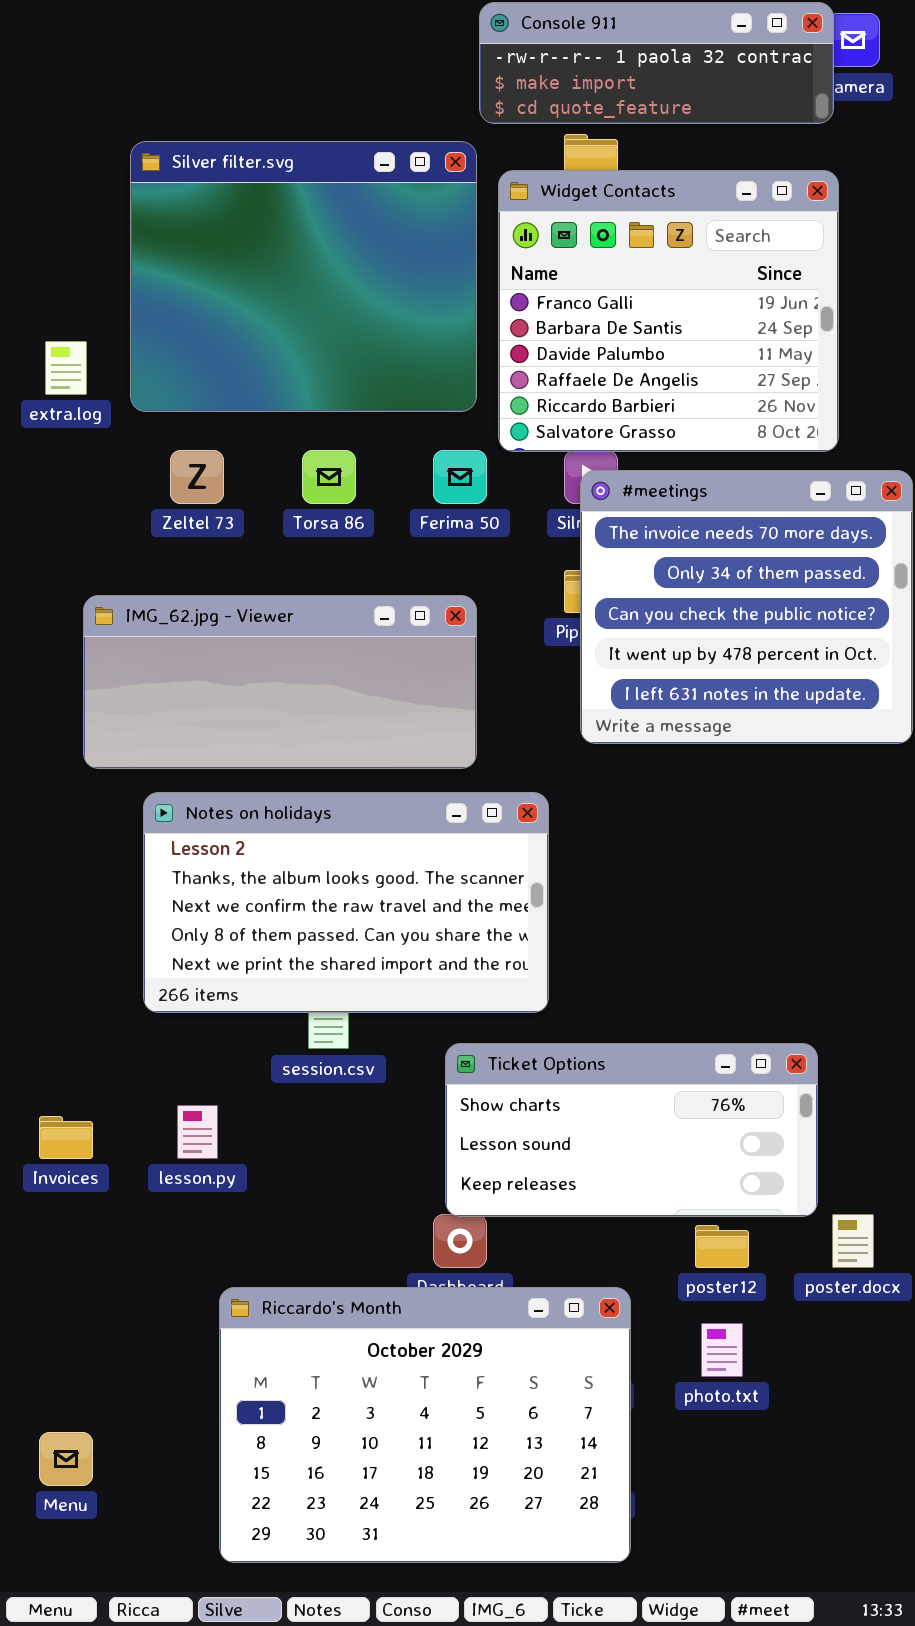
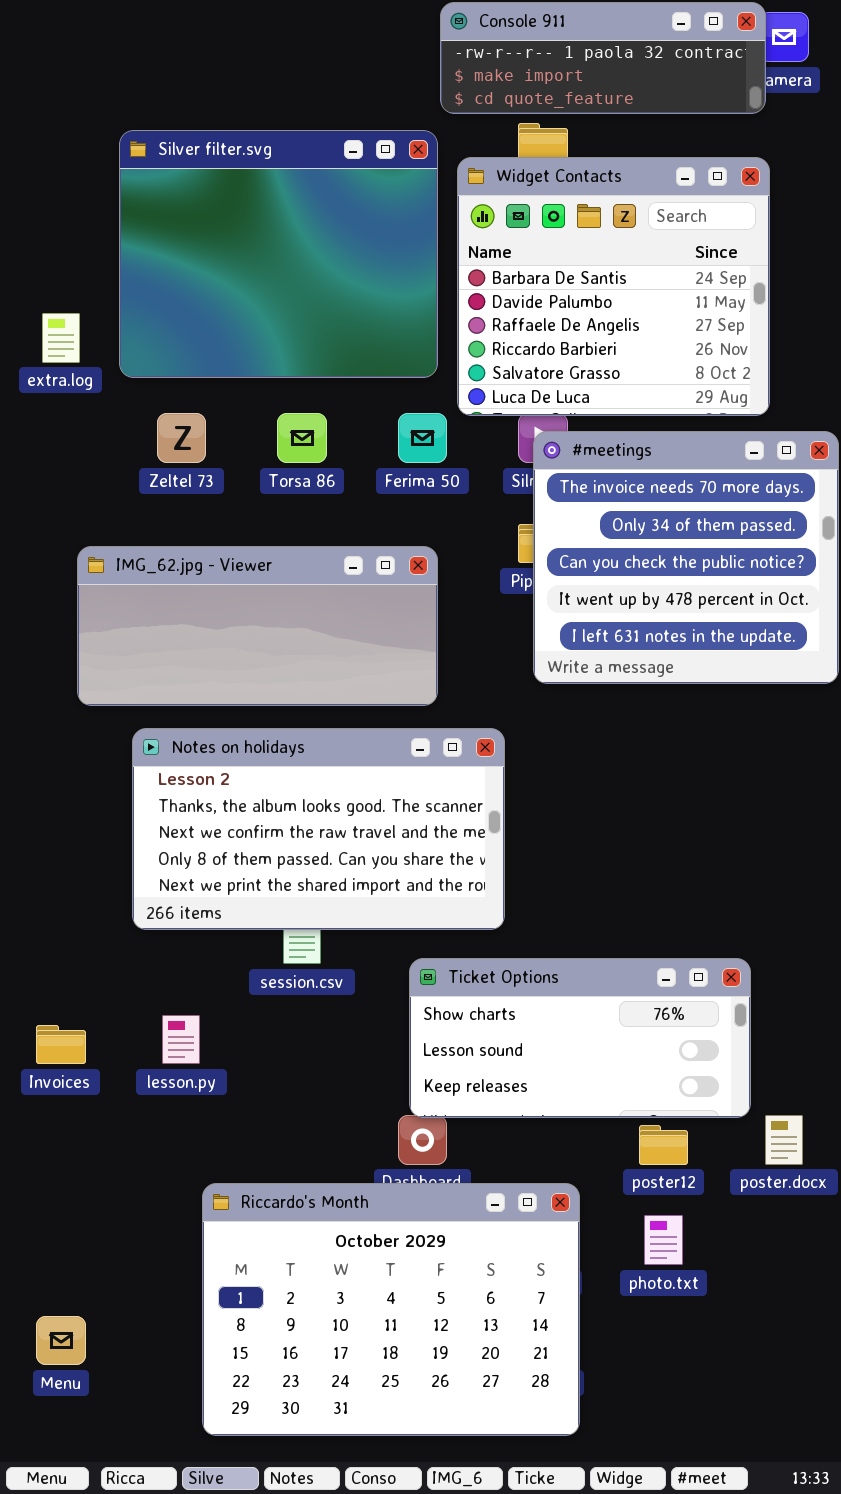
Widget Contacts: [498,170,839,452] -> [457,157,770,416], scrolled down 1 row

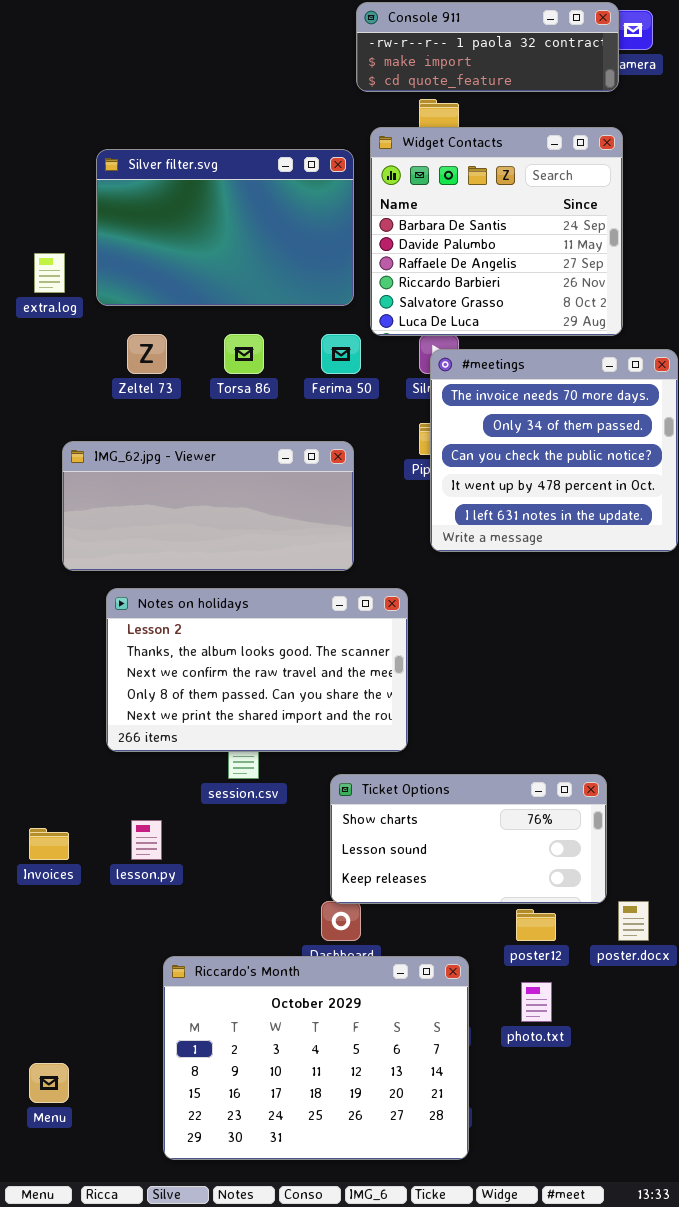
Silver filter.svg: [119,130,438,378] -> [96,149,354,306], resized

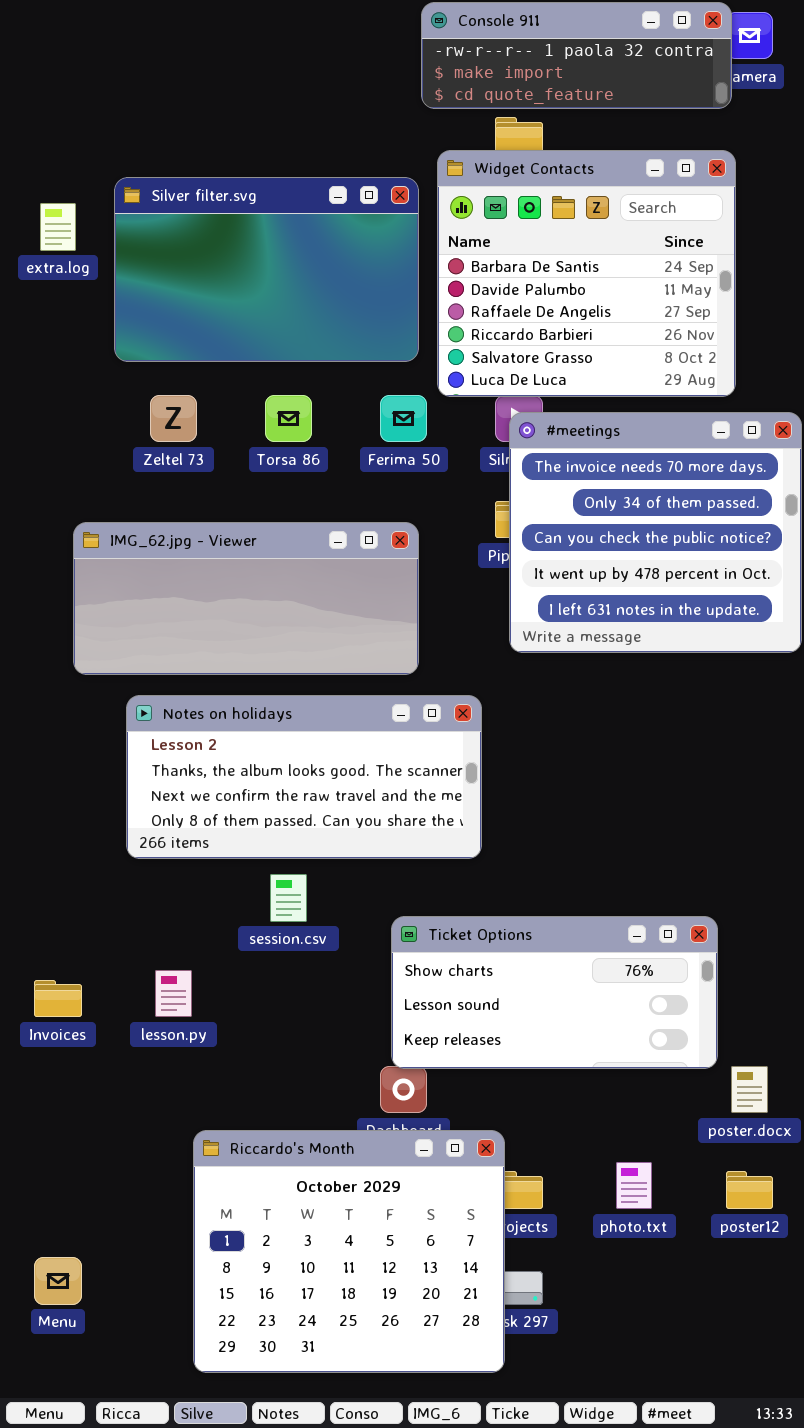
extra.log: [34,253,65,293] -> [40,203,76,251], moved
Notes on holidays: [106,588,408,752] -> [126,695,482,859], resized
poster12: [516,909,556,941] -> [726,1171,773,1209], moved
Riccardo's Month: [163,956,469,1160] -> [193,1130,505,1373], resized

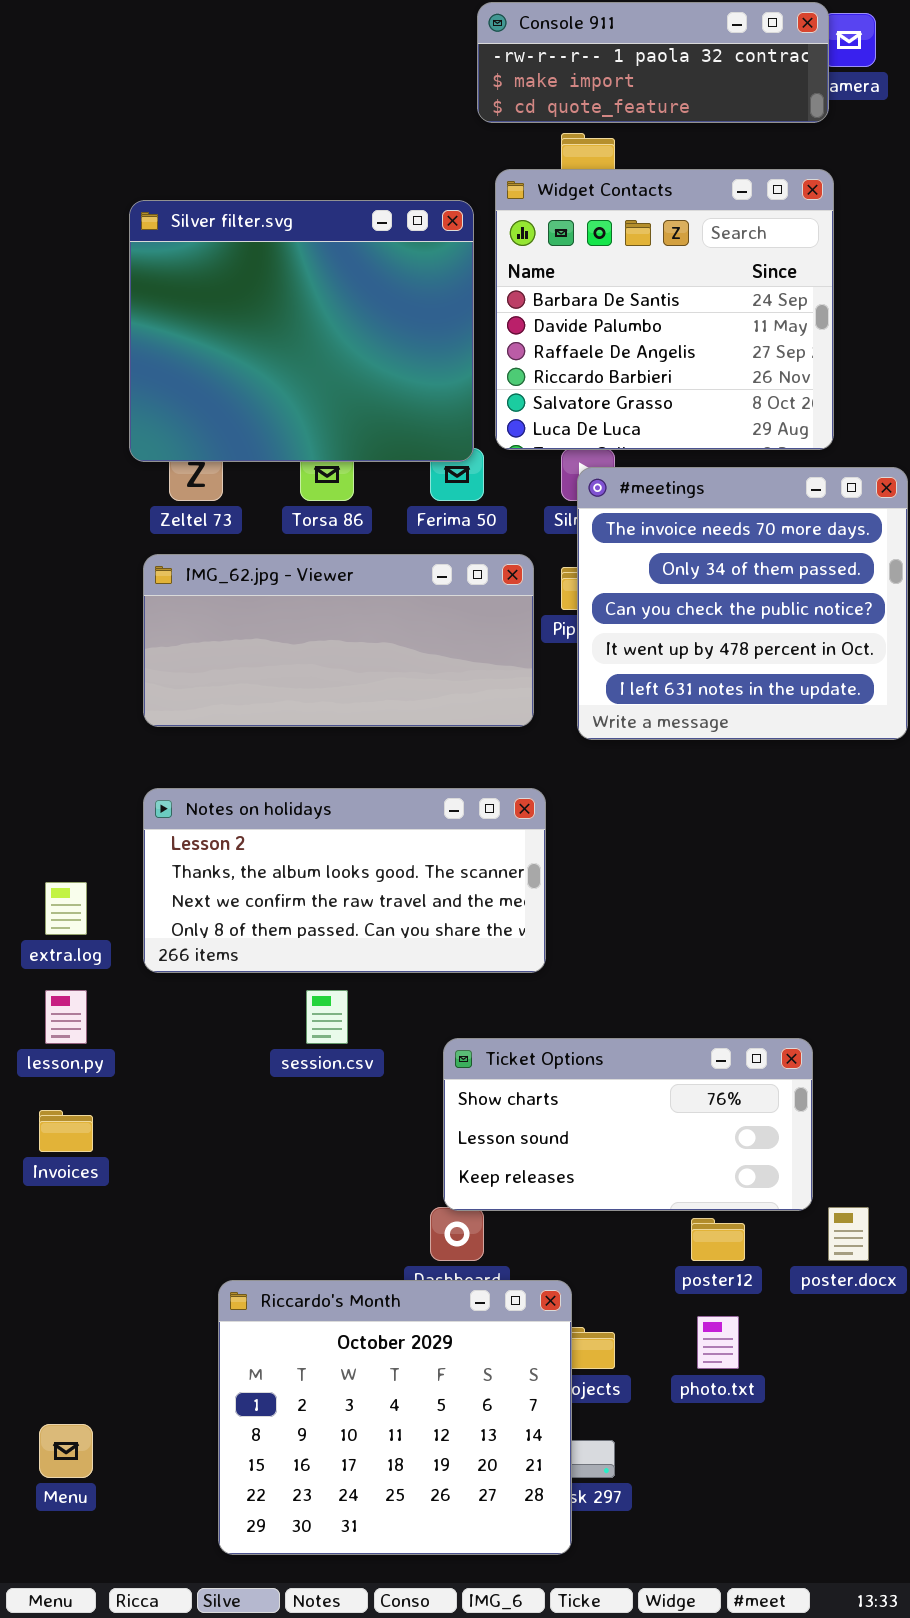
Silver filter.svg: [114,177,419,362] -> [129,200,474,462], resized
extra.log: [40,203,76,251] -> [45,882,87,935], moved
IMG_62.jpg - Viewer: [73,522,419,675] -> [143,554,534,727], moved
lesson.py: [155,970,192,1017] -> [45,990,87,1044], moved
poster12: [726,1171,773,1209] -> [691,1218,745,1261], moved

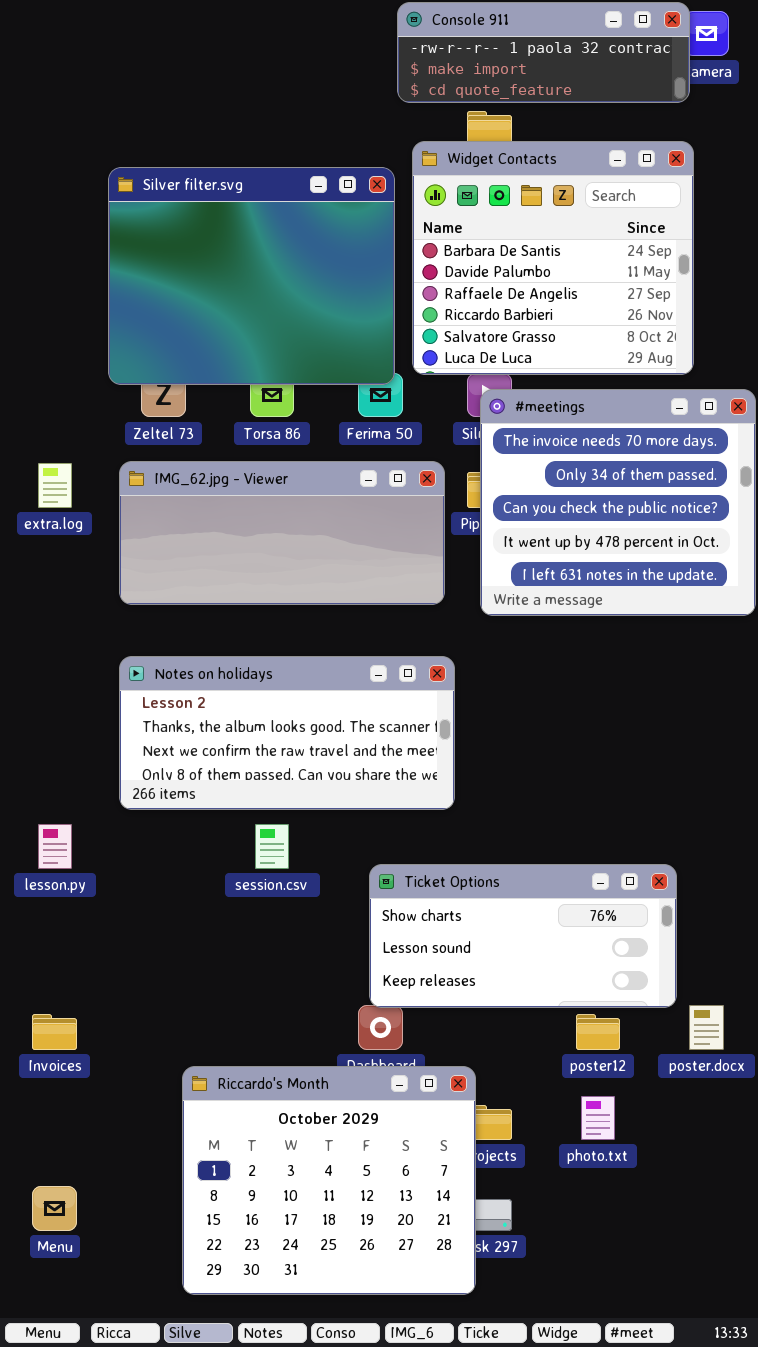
extra.log: [45,882,87,935] -> [38,463,72,508], moved
Invoices: [39,1110,93,1152] -> [32,1014,77,1050], moved

